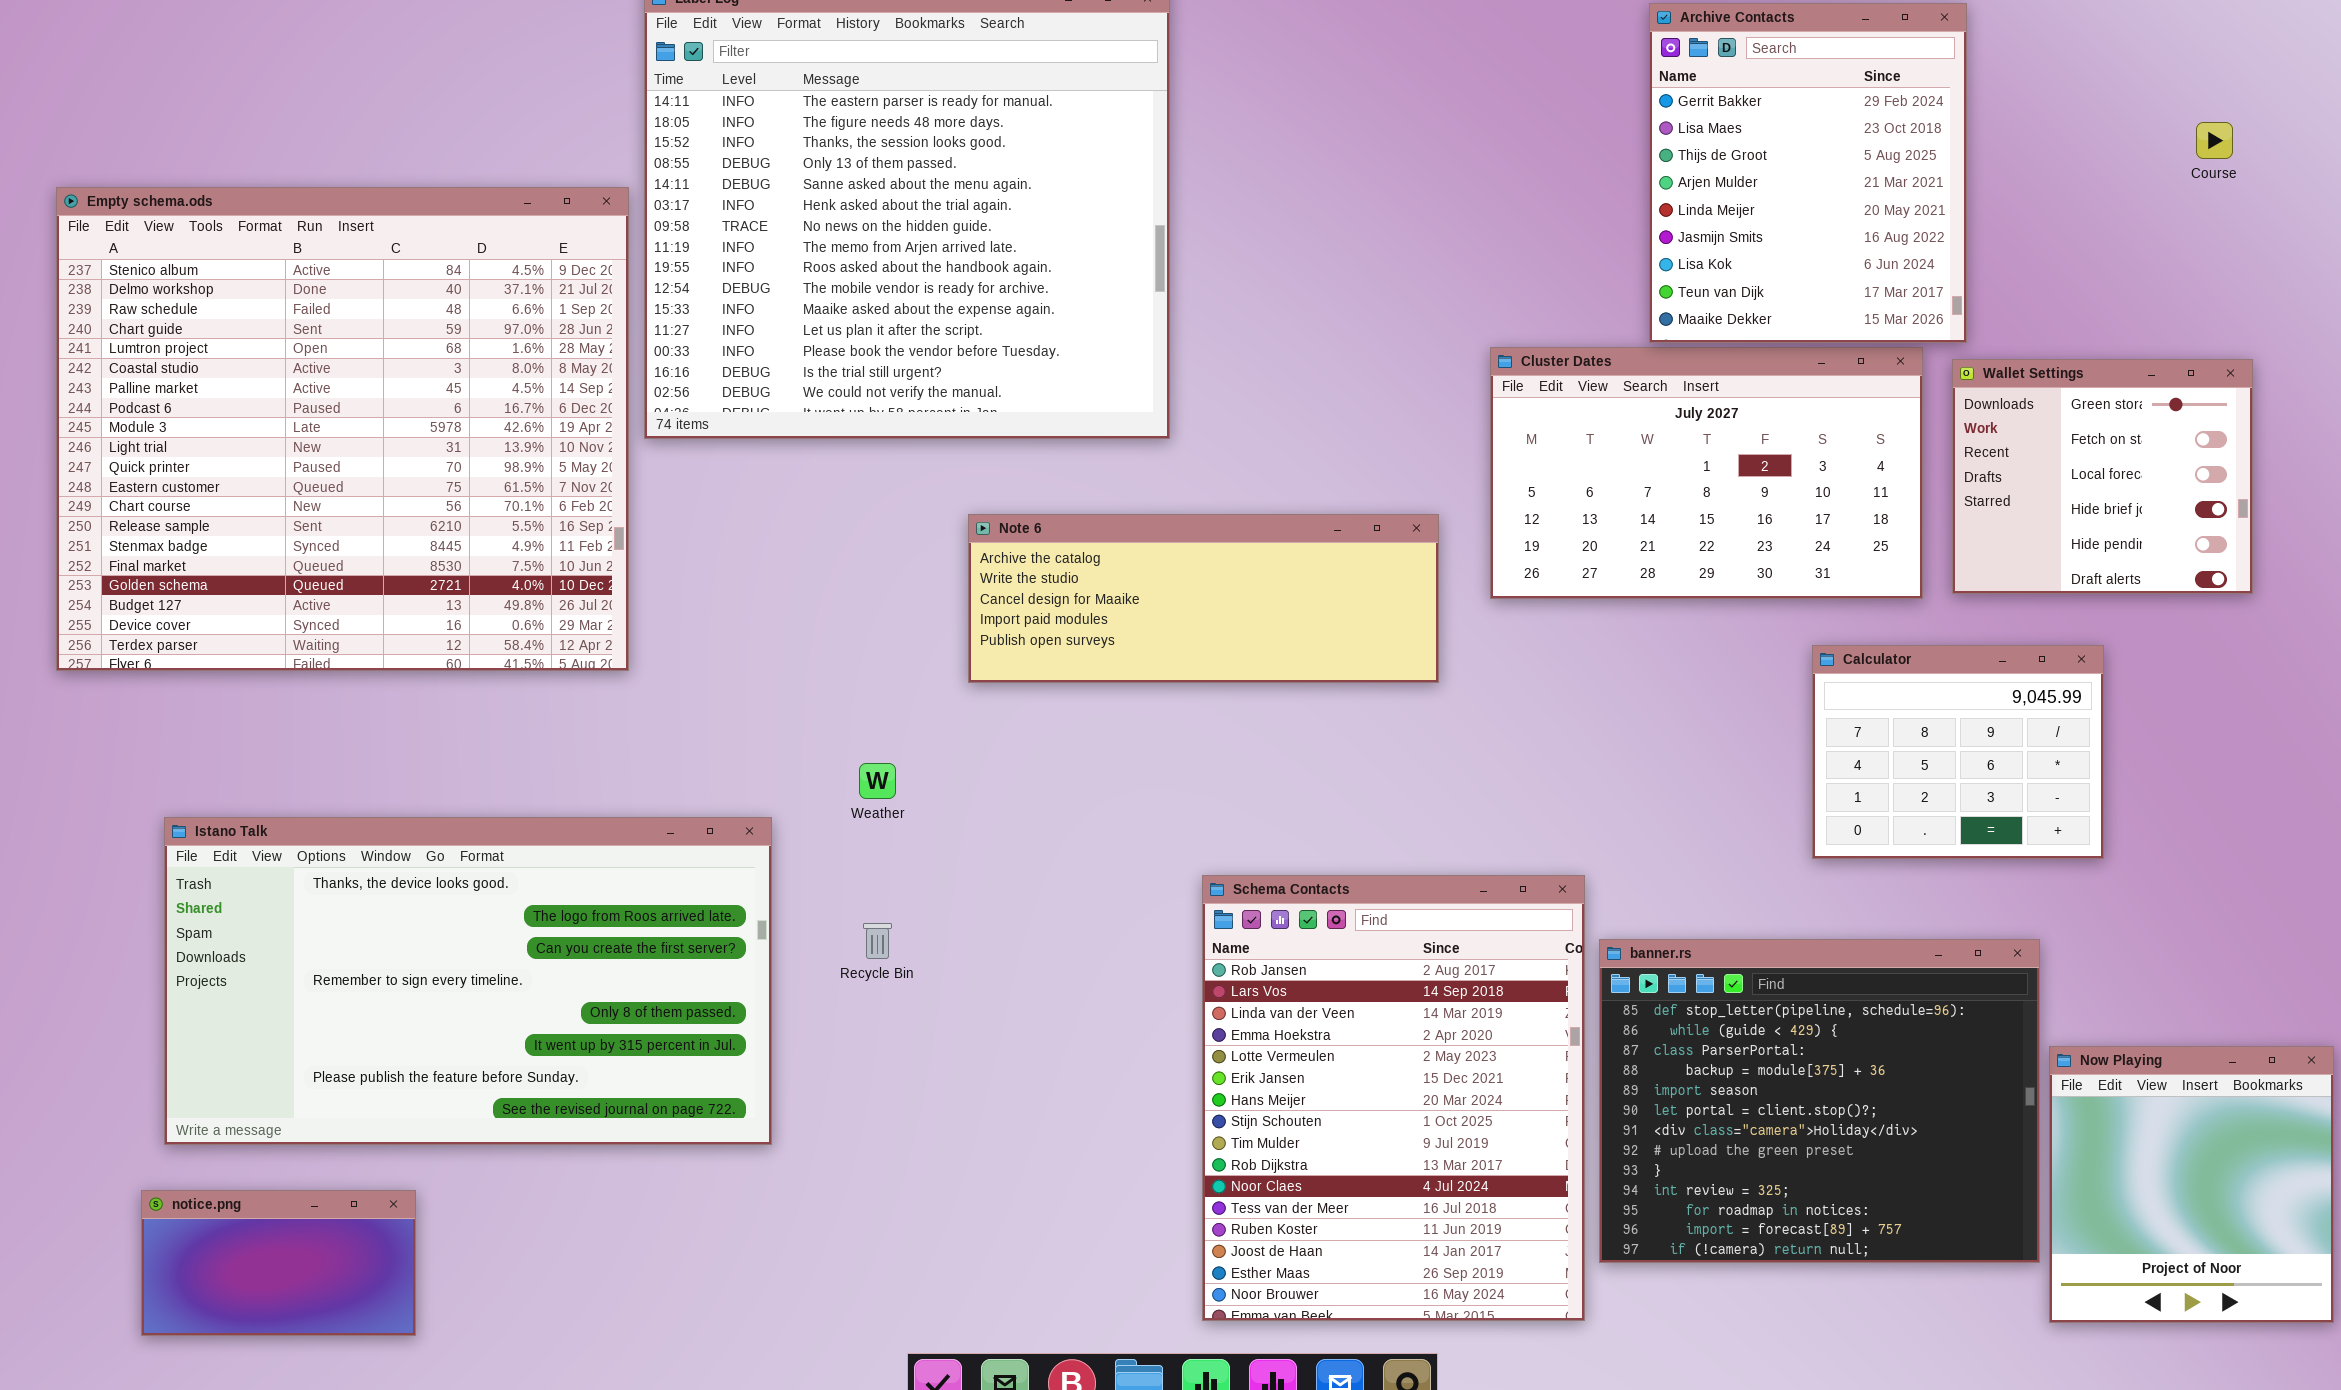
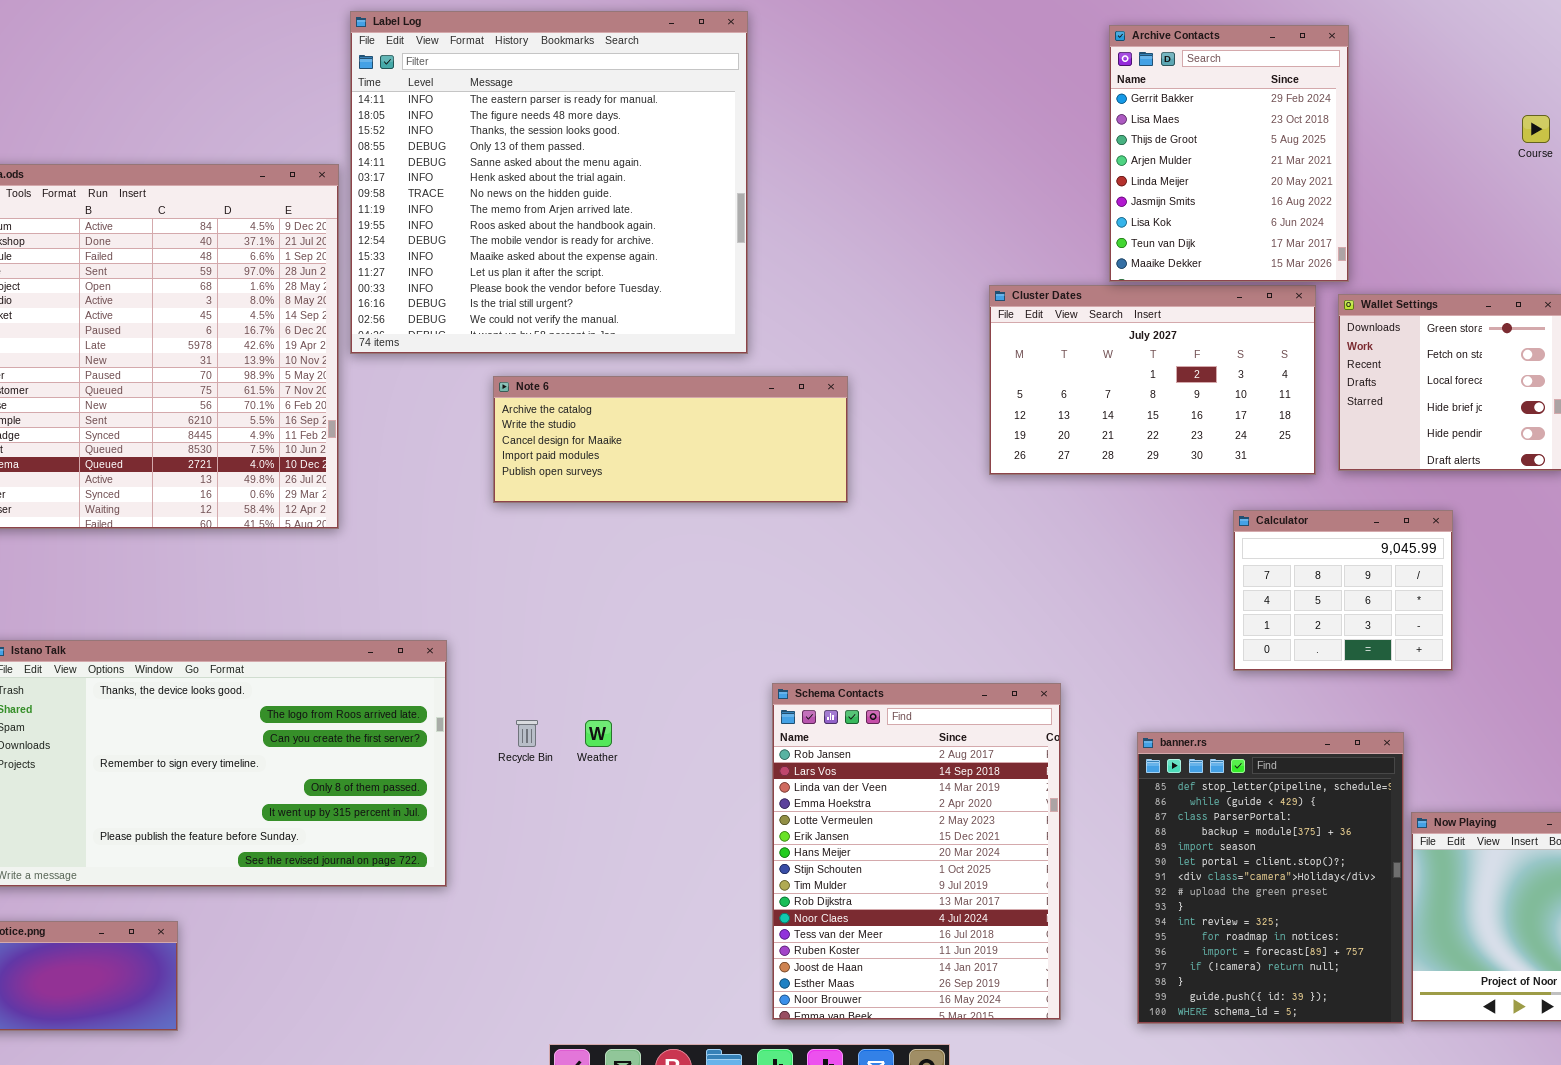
Note 6: [968,514,1439,683] -> [493,376,848,503], moved
Weather: [859,763,896,799] -> [585,720,612,747], moved
banner.rs: [1599,939,2040,1263] -> [1137,732,1404,1024], resized

